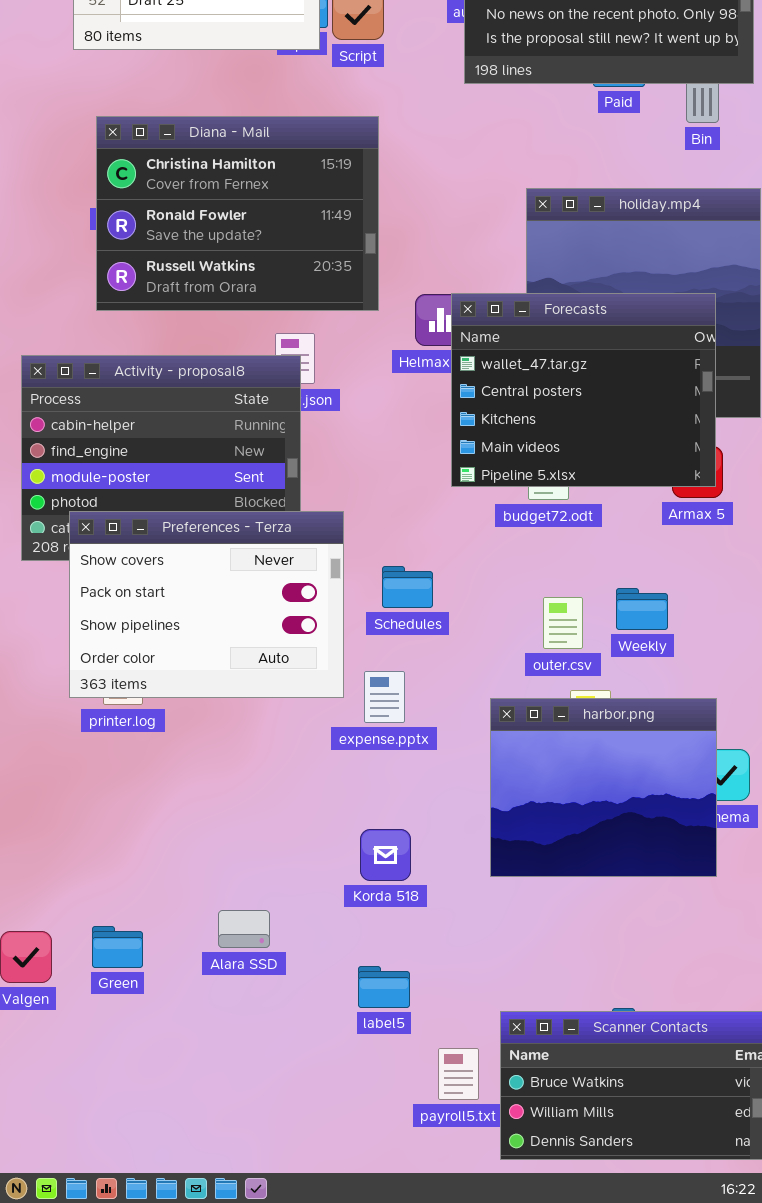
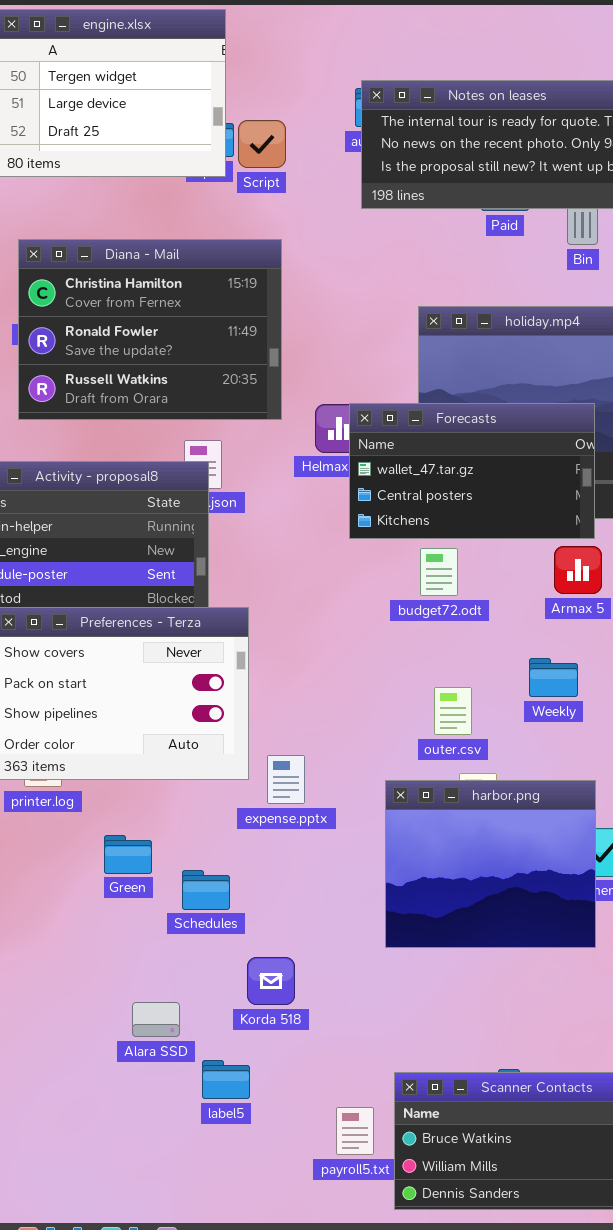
Forecasts: [451,293,716,487] -> [349,403,595,539], resized
Schedules: [382,566,433,608] -> [182,870,230,910], moved
Weekly: [616,588,668,630] -> [529,658,578,697], moved
Korda 518: [360,829,411,881] -> [247,957,295,1005], moved
Alara SSD: [218,910,270,948] -> [132,1002,180,1037], moved
Green: [92,926,143,968] -> [104,835,152,874], moved
label5: [358,966,410,1008] -> [202,1060,250,1099], moved

